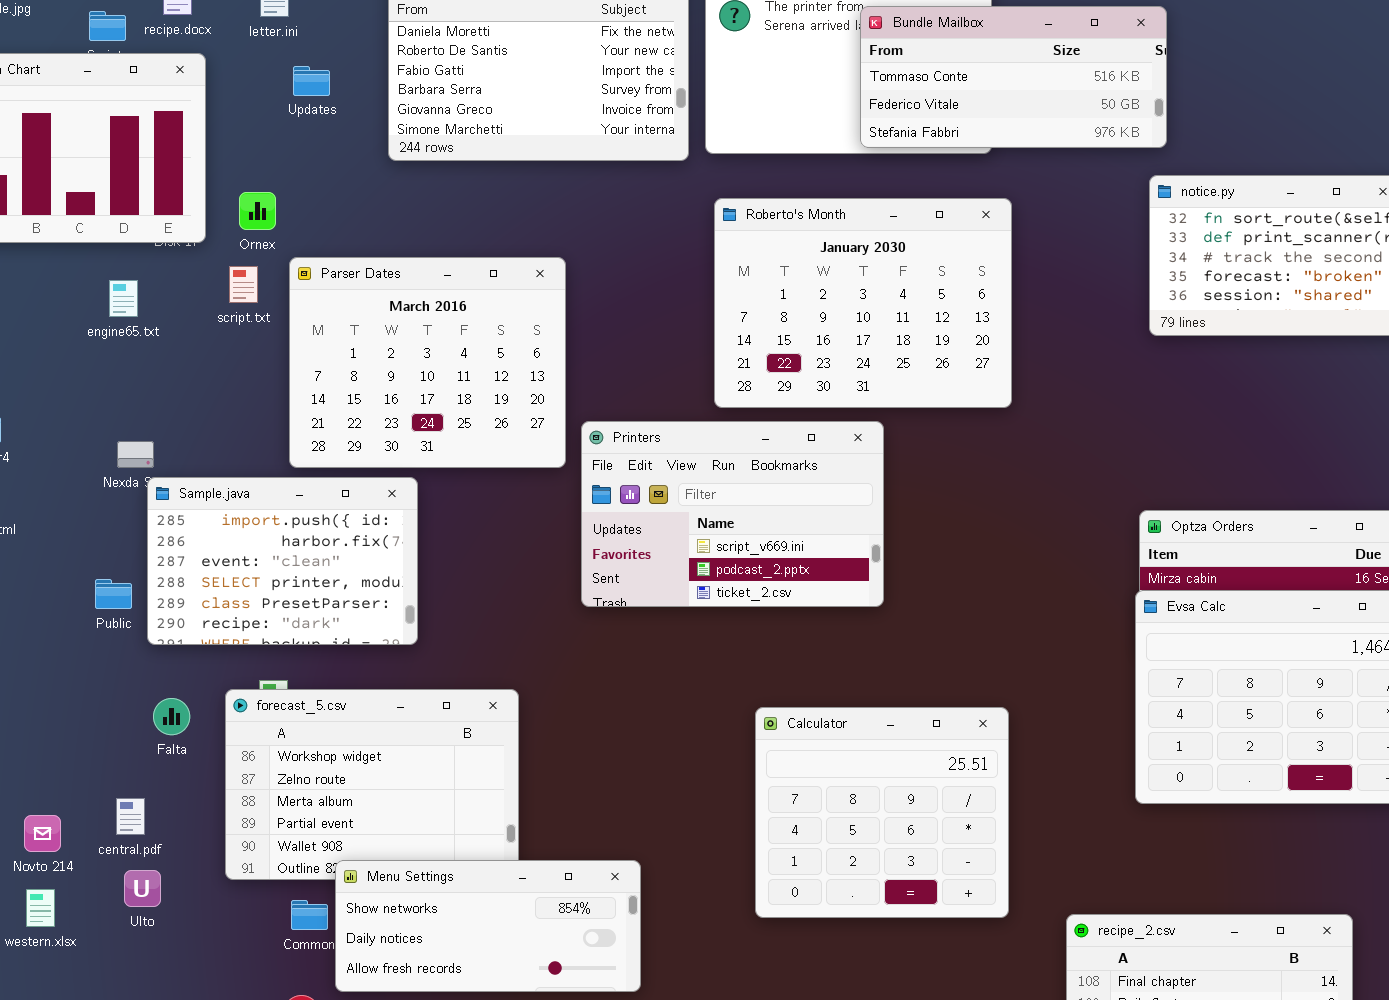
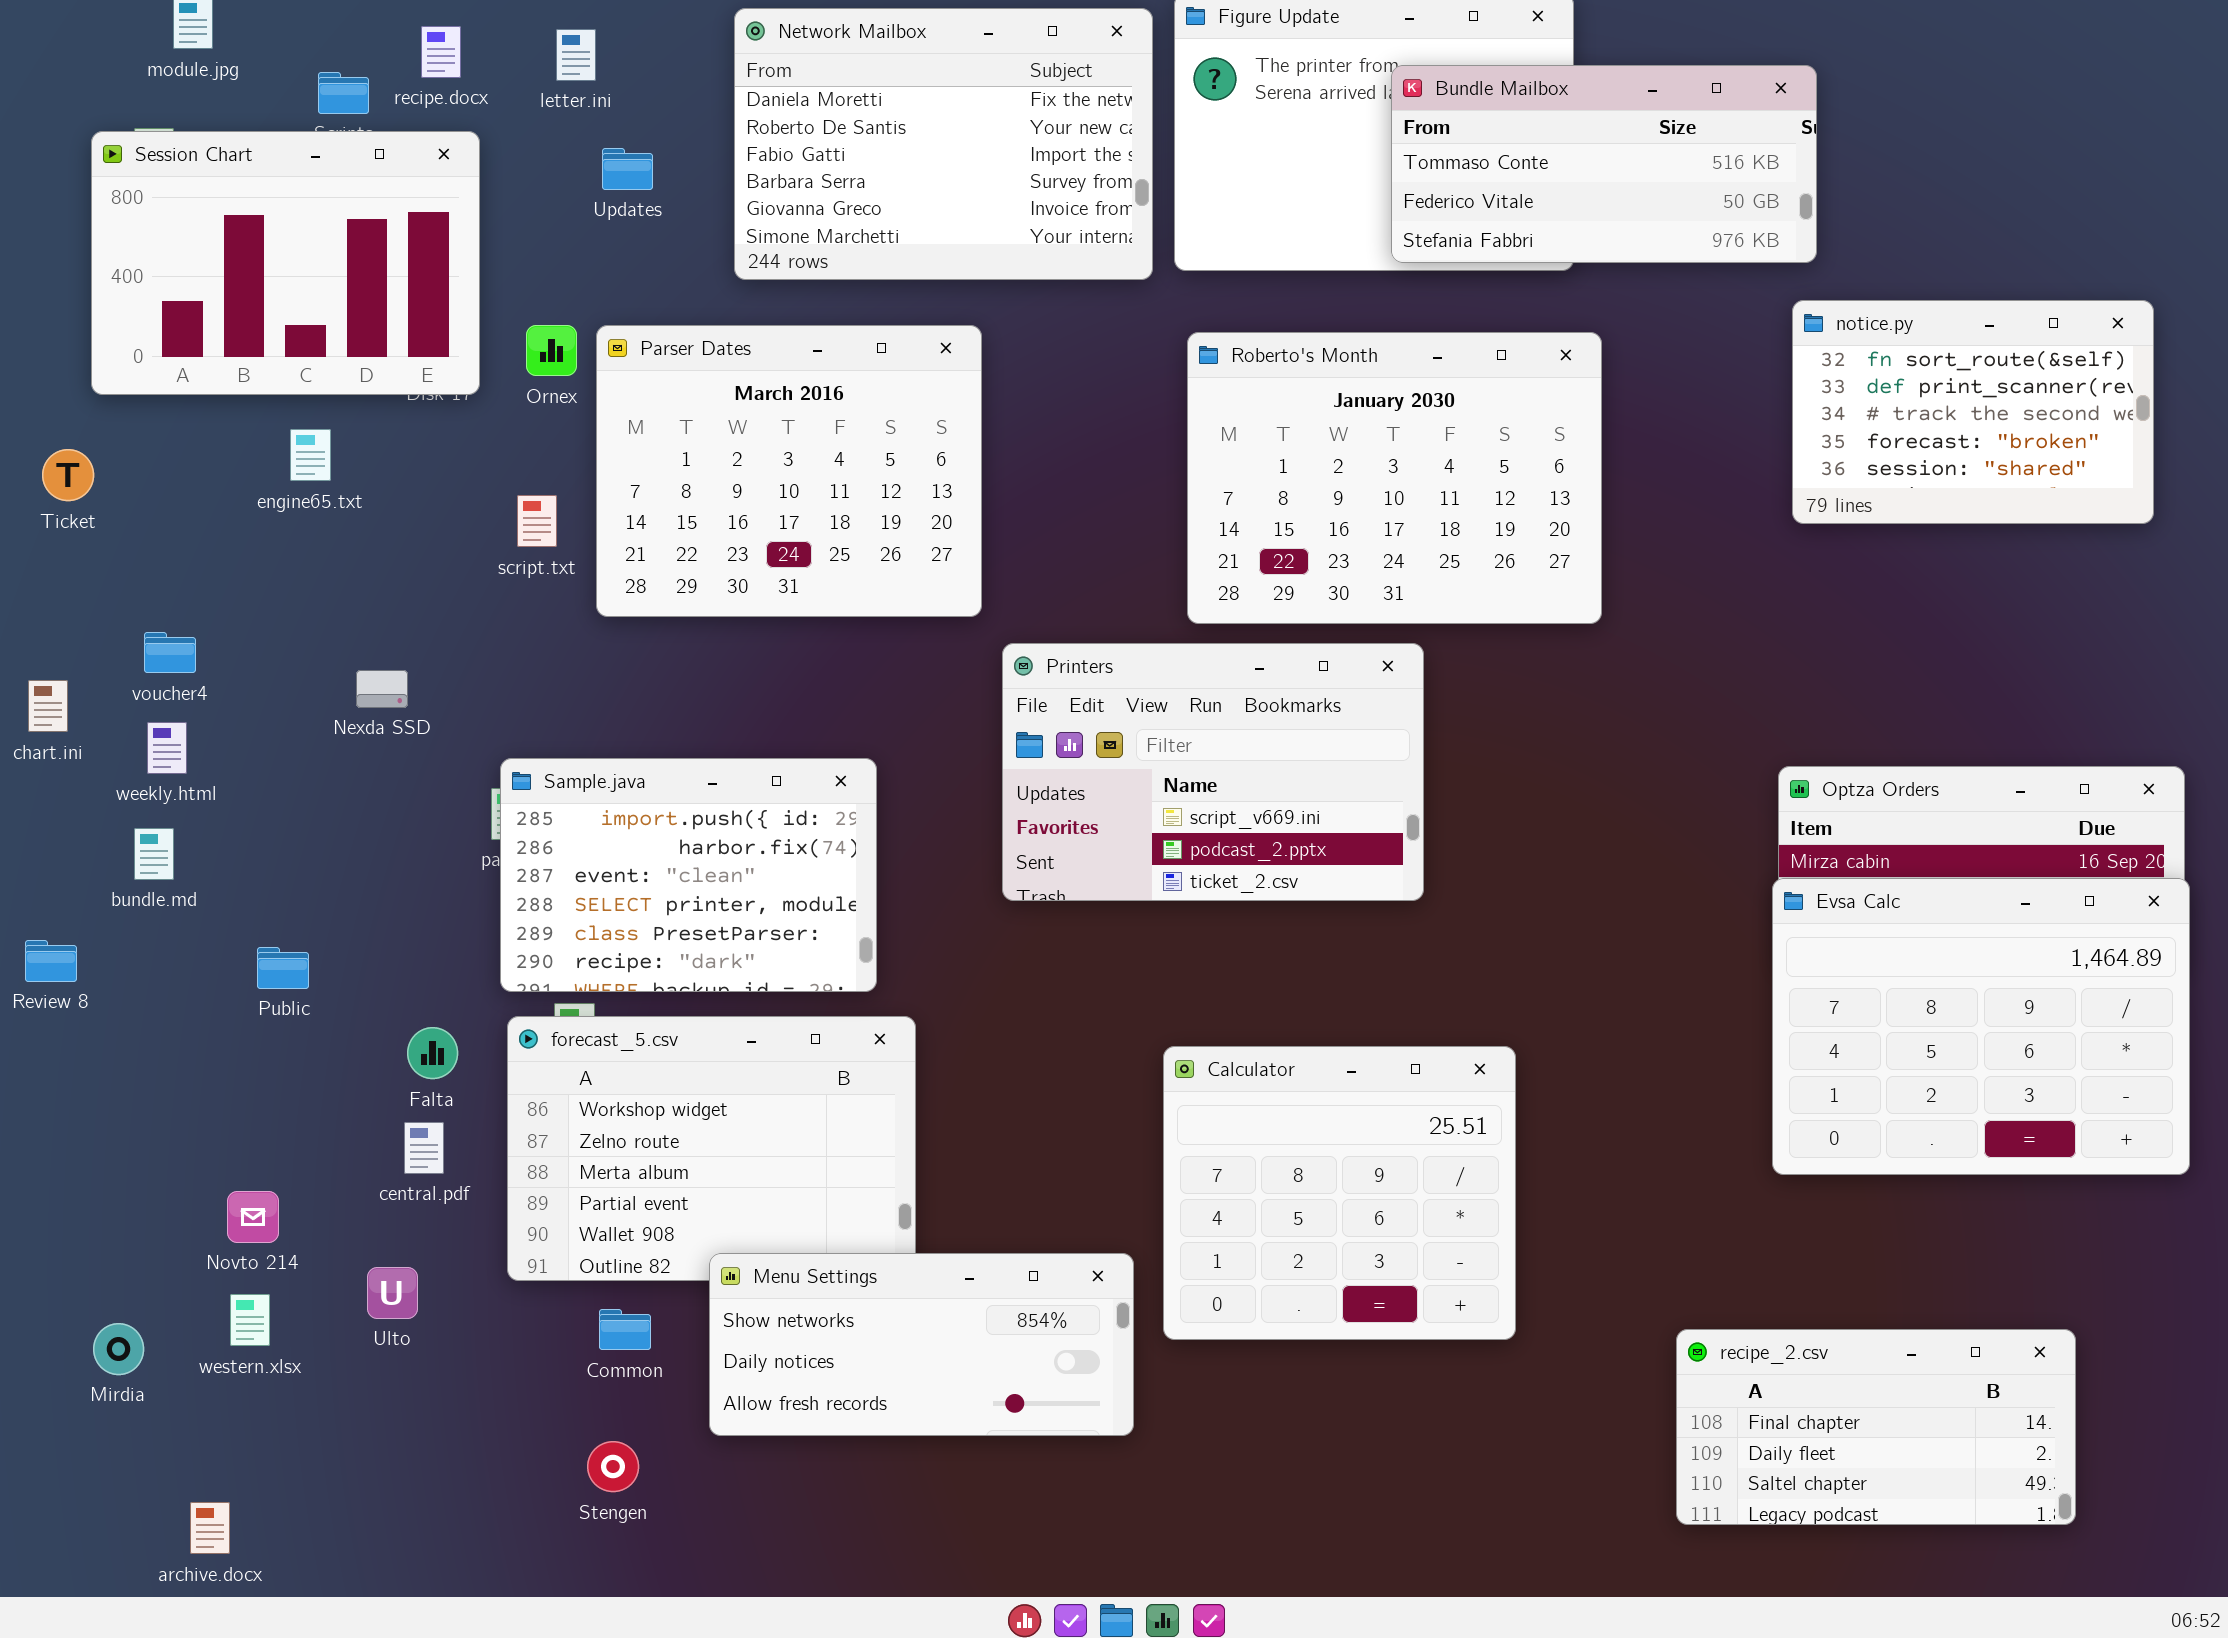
Parser Dates: [289,257,566,468] -> [596,325,982,617], moved
script.txt: [229,266,258,303] -> [517,495,557,547], moved
engine65.txt: [109,280,138,317] -> [290,429,331,481], moved
Sample.java: [147,477,418,645] -> [500,758,877,992], moved
Public: [95,579,132,609] -> [257,947,309,989], moved
Calculator: [755,707,1009,918] -> [1163,1046,1516,1340], moved
central.pdf: [116,798,145,835] -> [404,1122,444,1174], moved
Menu Settings: [335,860,641,992] -> [709,1253,1134,1436], moved

